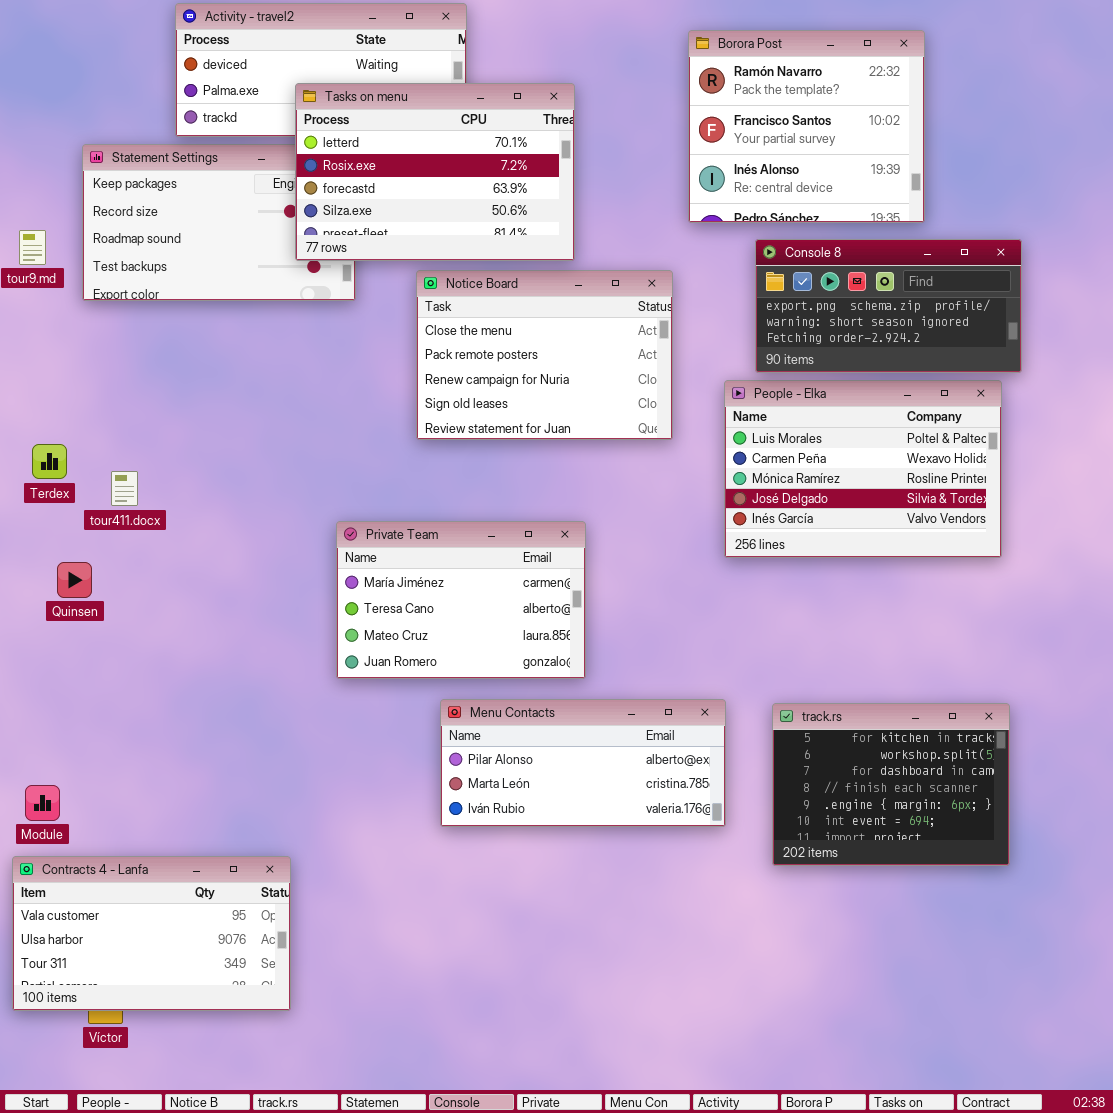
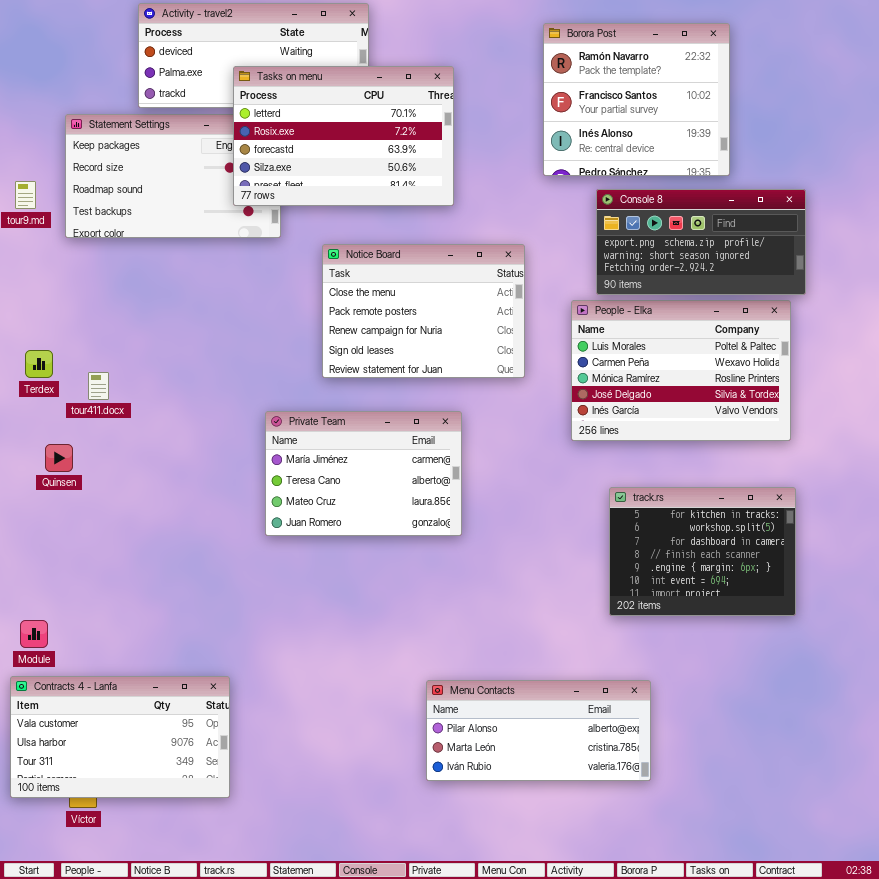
Notice Board: [416,270,673,440] -> [322,244,525,378], moved
Menu Contacts: [440,699,726,827] -> [426,680,651,781], moved
track.rs: [772,703,1010,866] -> [609,487,796,616], moved

